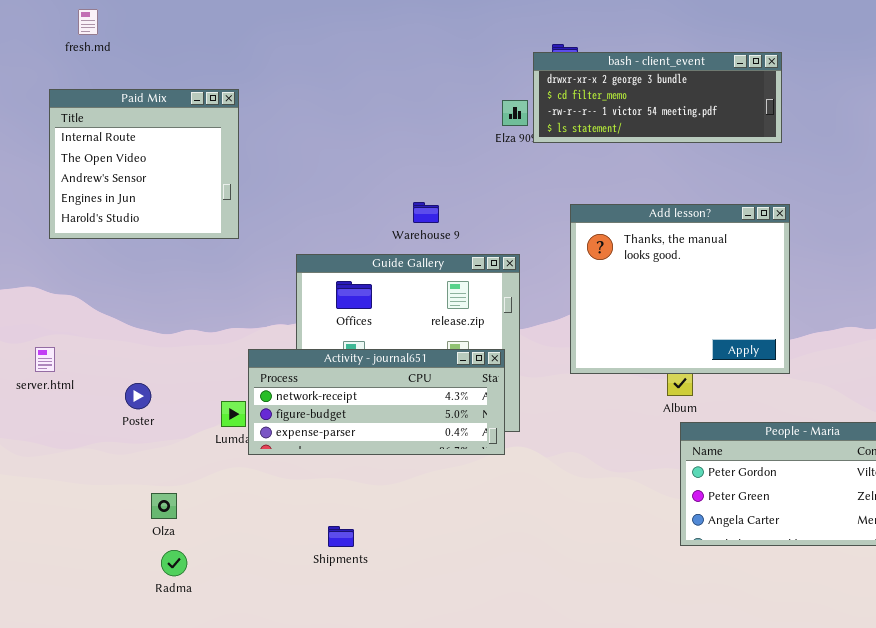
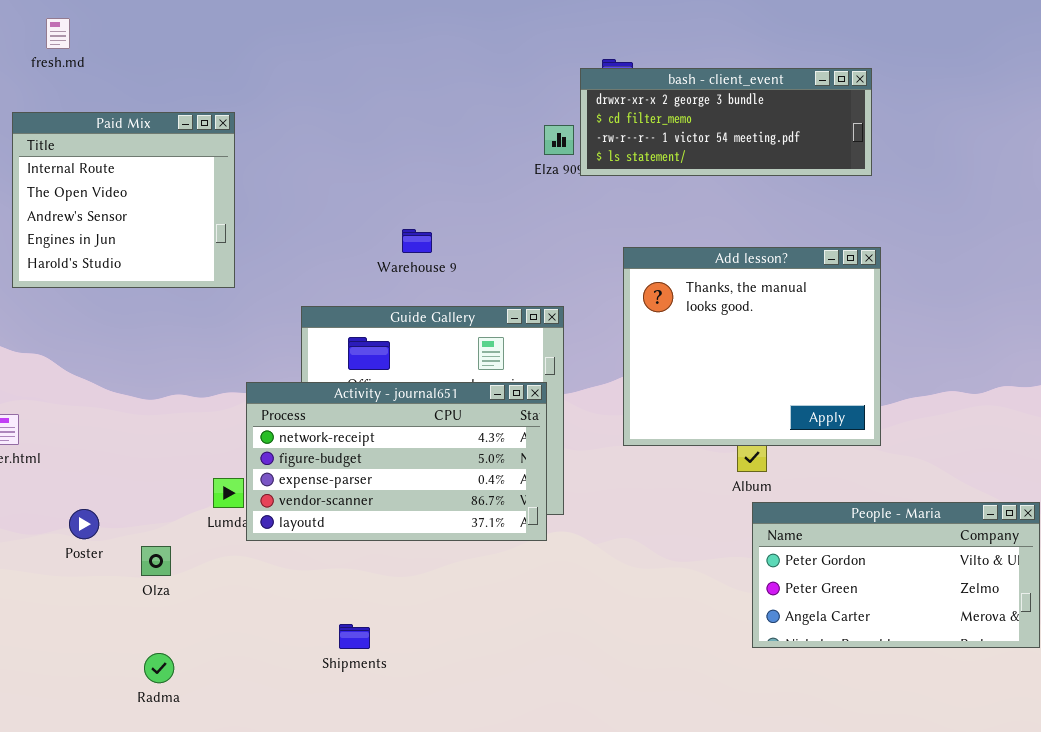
Warehouse 9: [413,202,439,223] -> [402,229,432,253], moved
Activity - journal651: [248,349,505,455] -> [246,382,547,541], resized
Poster: [125,383,151,409] -> [69,509,99,539], moved
Olza: [151,493,177,519] -> [141,546,171,576], moved

